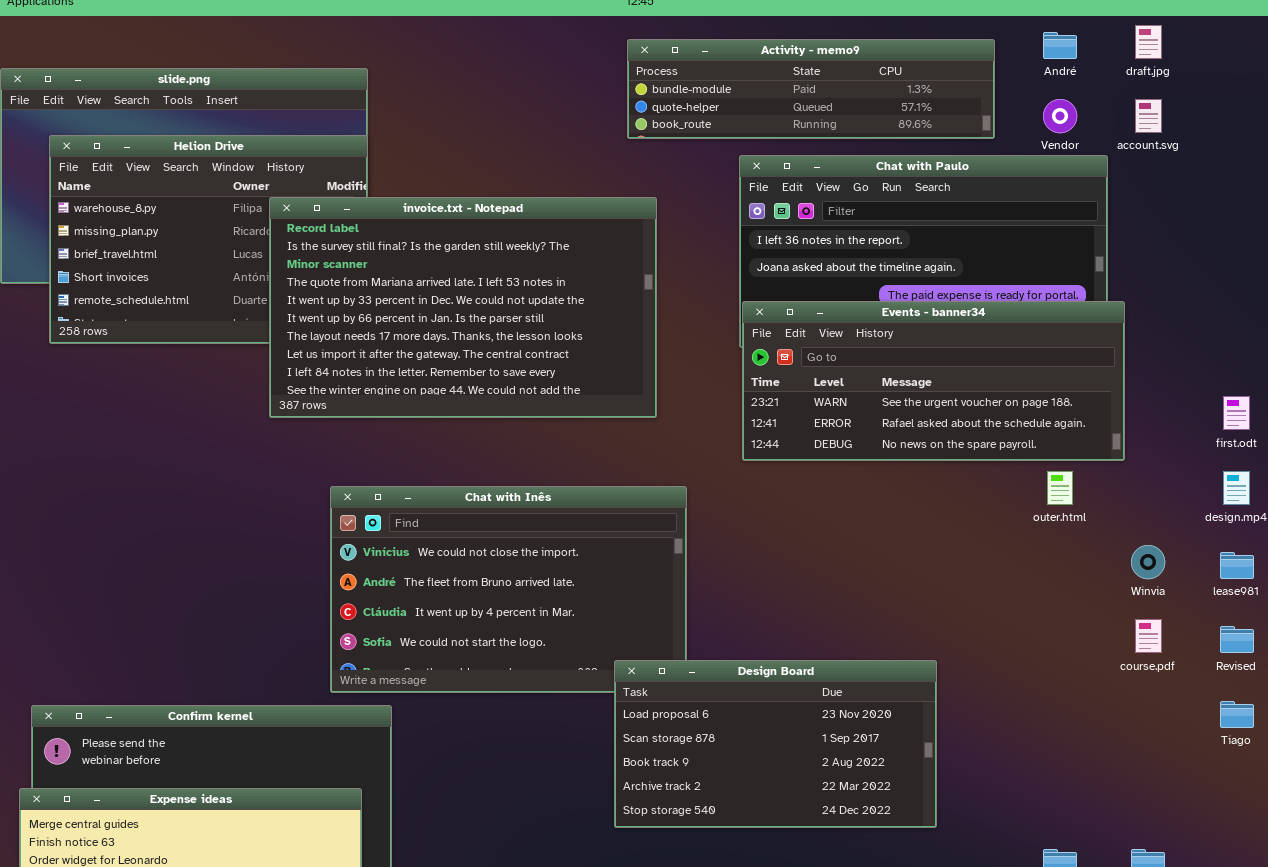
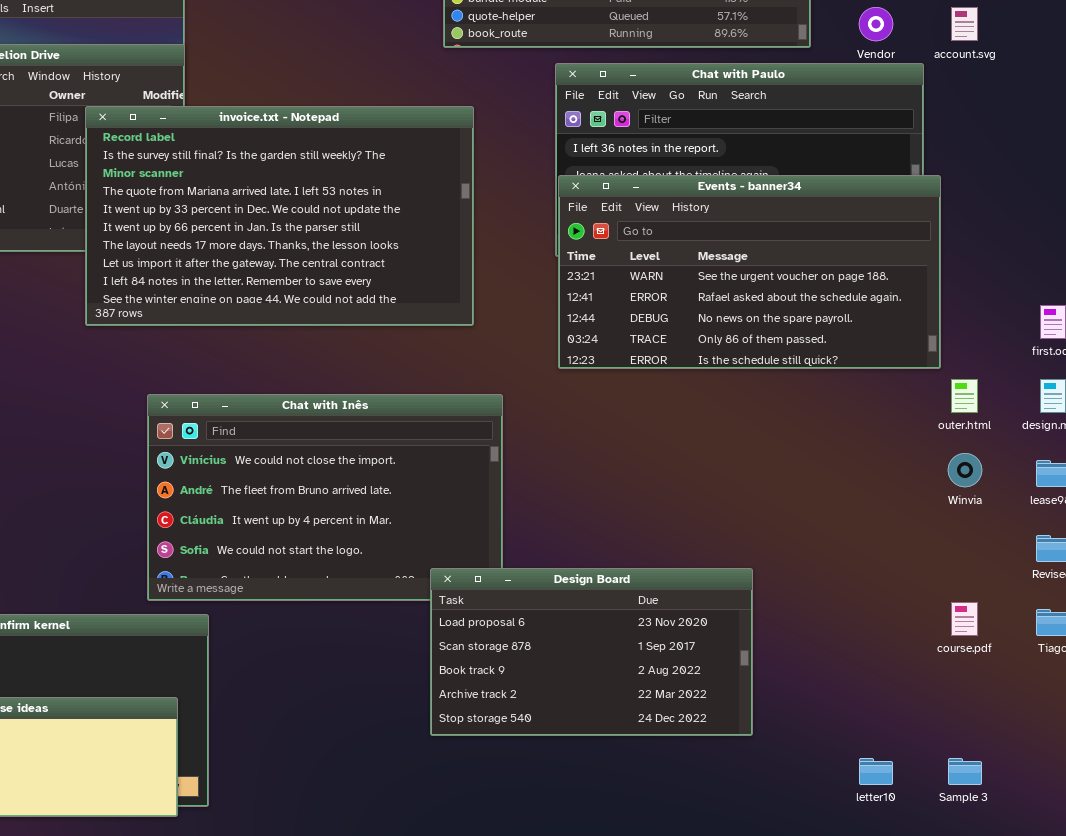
Events - banner34: [742,301,1125,461] -> [558,175,941,369], resized
outer.html: [1047,471,1073,505] -> [951,379,978,413], moved
course.pdf: [1135,619,1162,653] -> [951,602,978,636], moved

